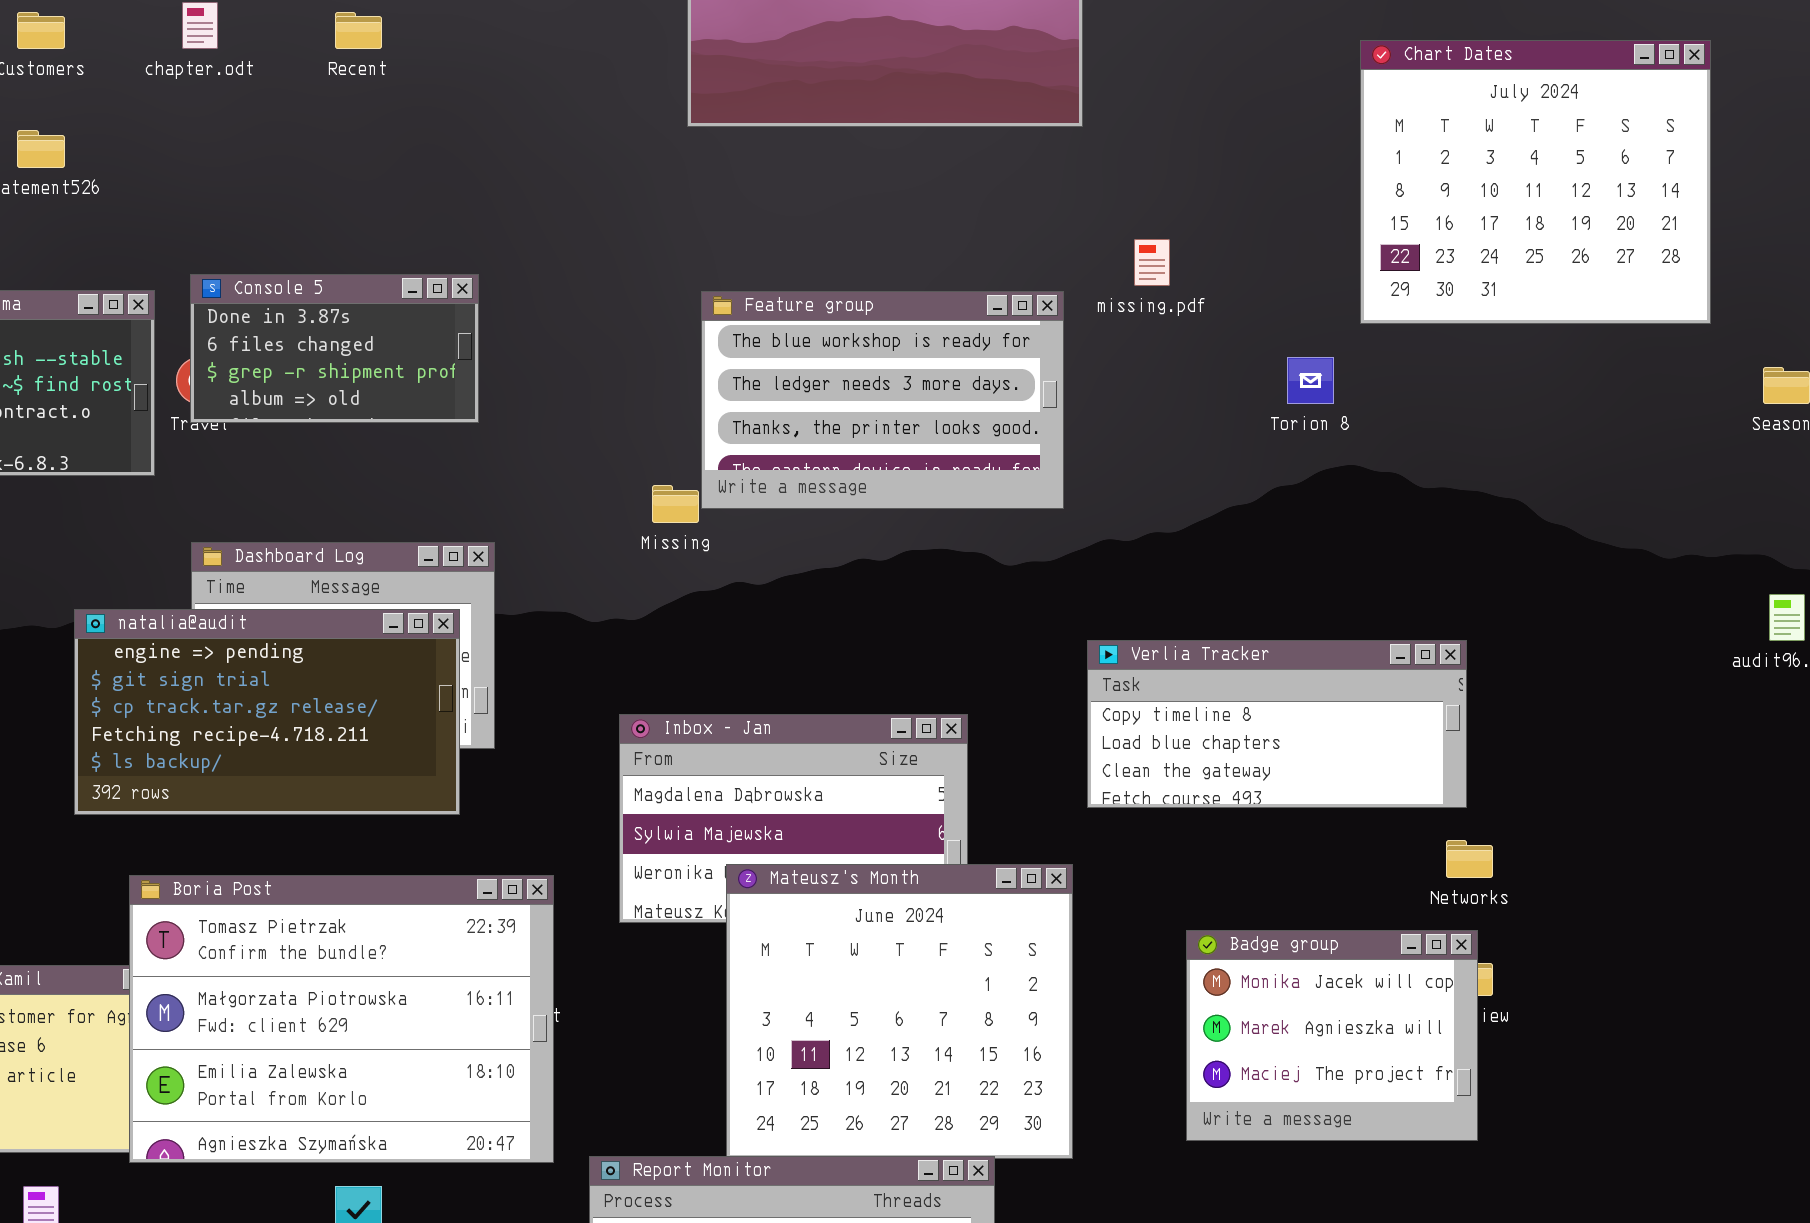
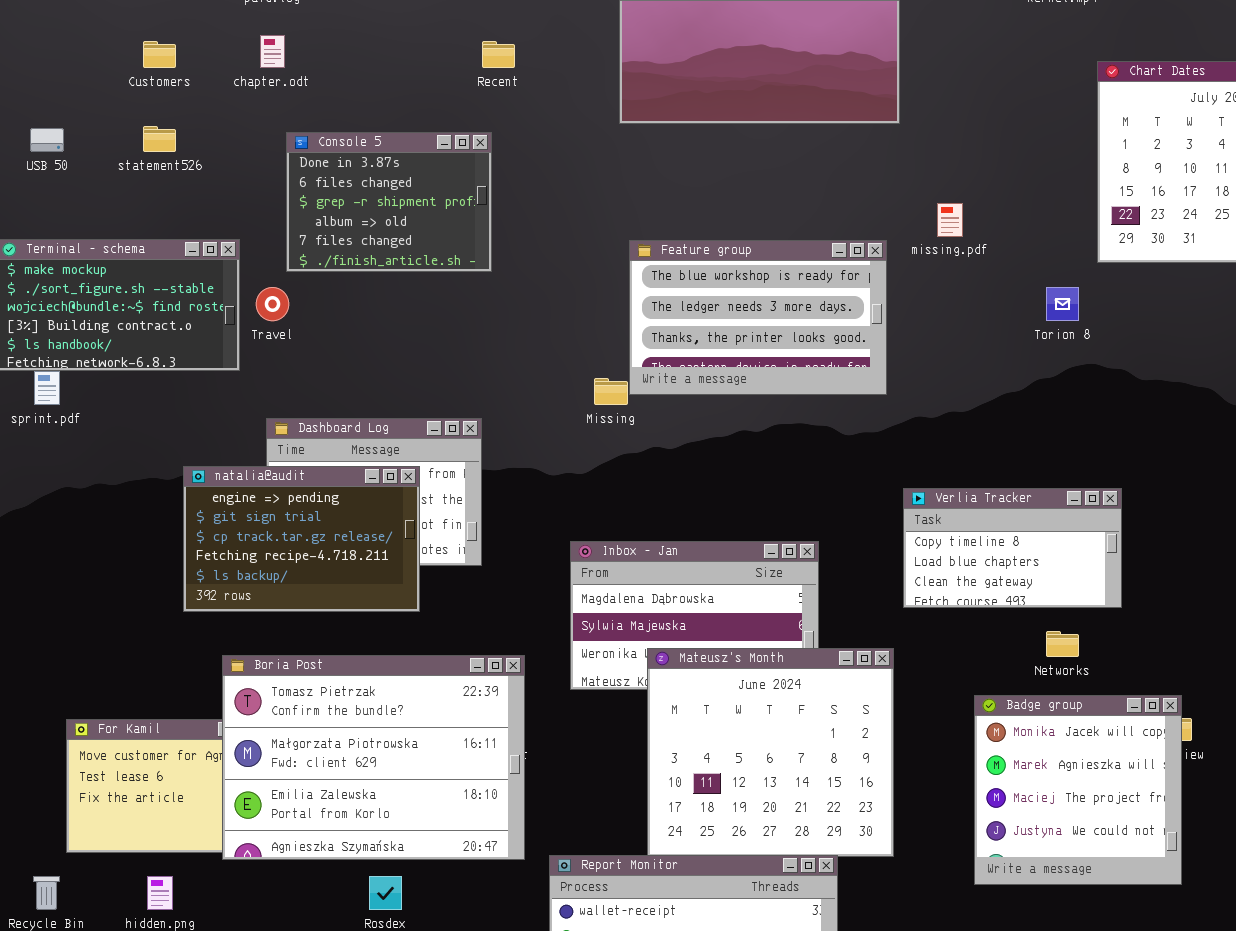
Recent: [335,12,382,49] -> [482,41,515,68], moved
Console 5: [190,274,479,423] -> [286,132,492,272], moved, resized
natalia@audit: [74,609,460,815] -> [183,466,420,612], resized
Verlia Tracker: [1087,640,1467,808] -> [903,488,1122,608], resized
Networks: [1446,840,1493,878] -> [1046,631,1079,657], moved
Badge group: [1186,930,1478,1141] -> [974,695,1182,885], resized

